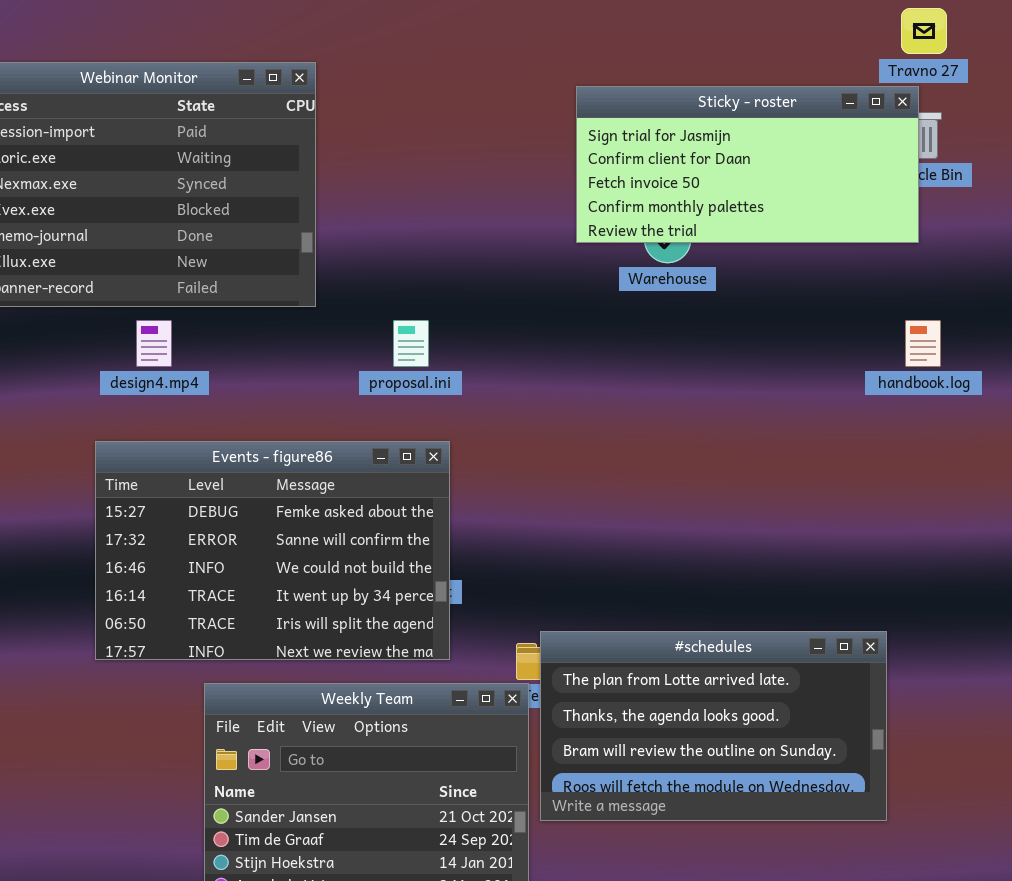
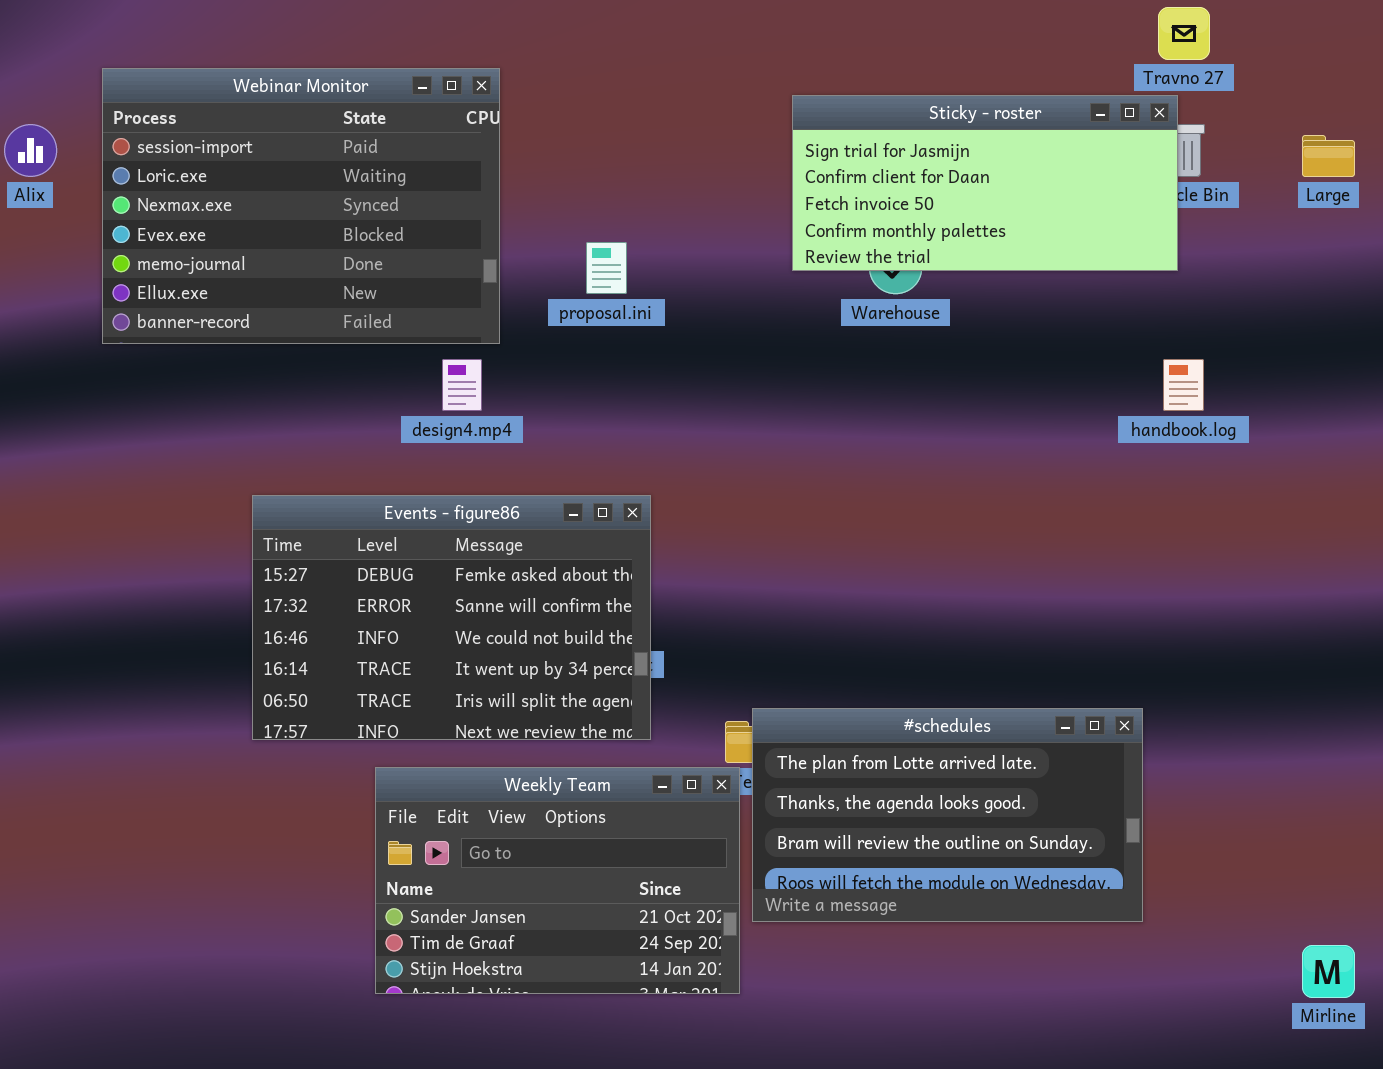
design4.mp4: [136,320,172,367] -> [442,359,482,411], moved
proposal.ini: [393,320,429,367] -> [586,242,627,294], moved

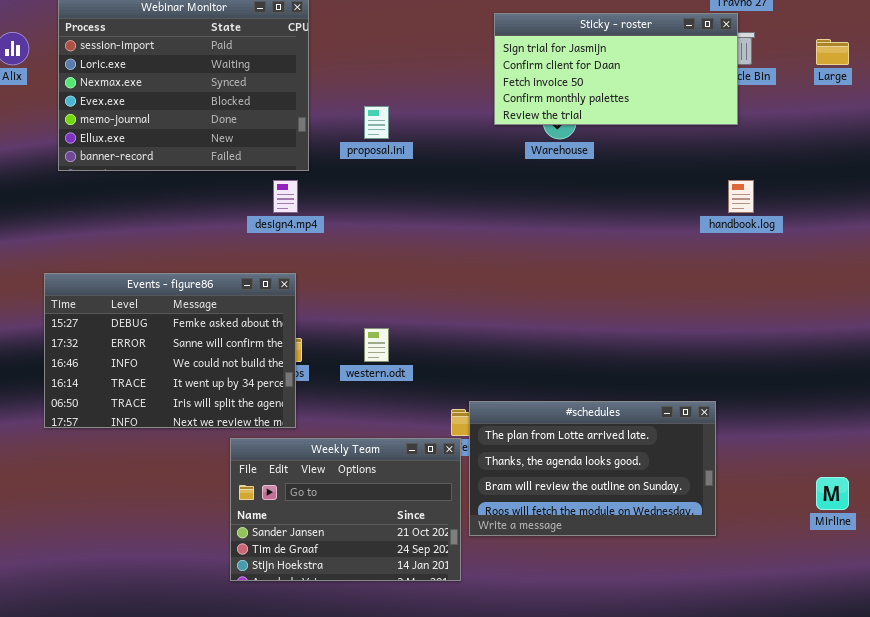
Events - figure86: [252,495,651,740] -> [44,273,296,428], moved
Mirline: [1302,945,1355,998] -> [816,477,849,510], moved

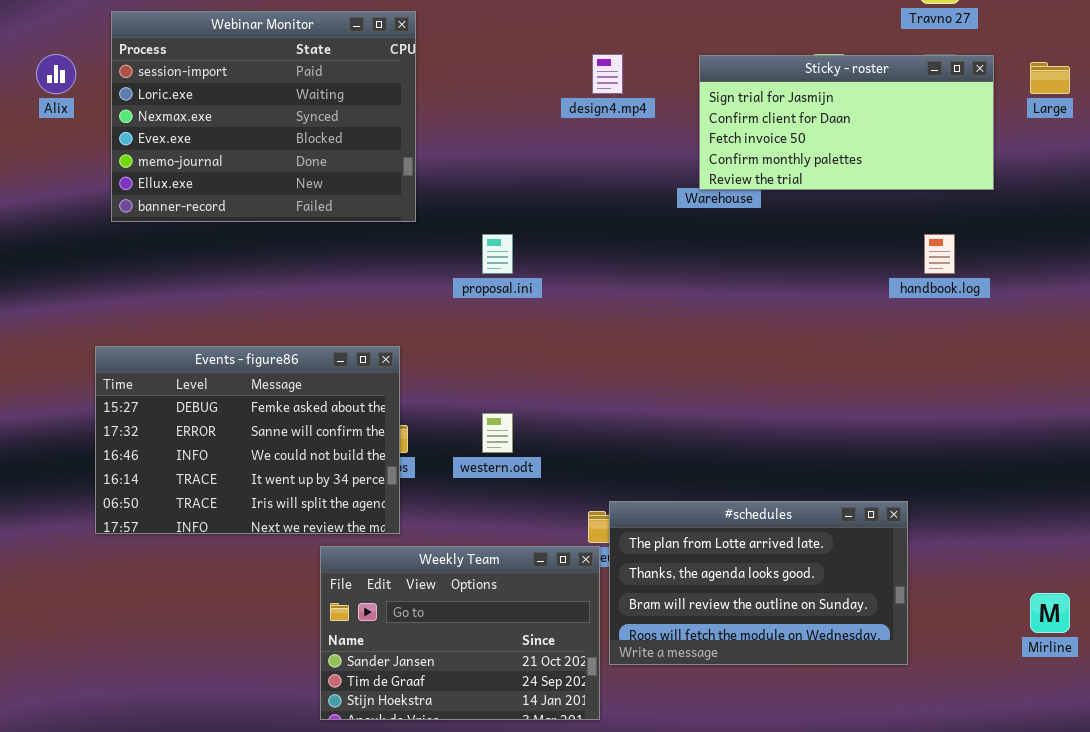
Sticky - roster: [494,13,738,125] -> [699,55,994,190], moved
proposal.ini: [364,106,389,139] -> [482,234,513,274], moved
design4.mp4: [273,180,298,213] -> [592,54,623,94], moved

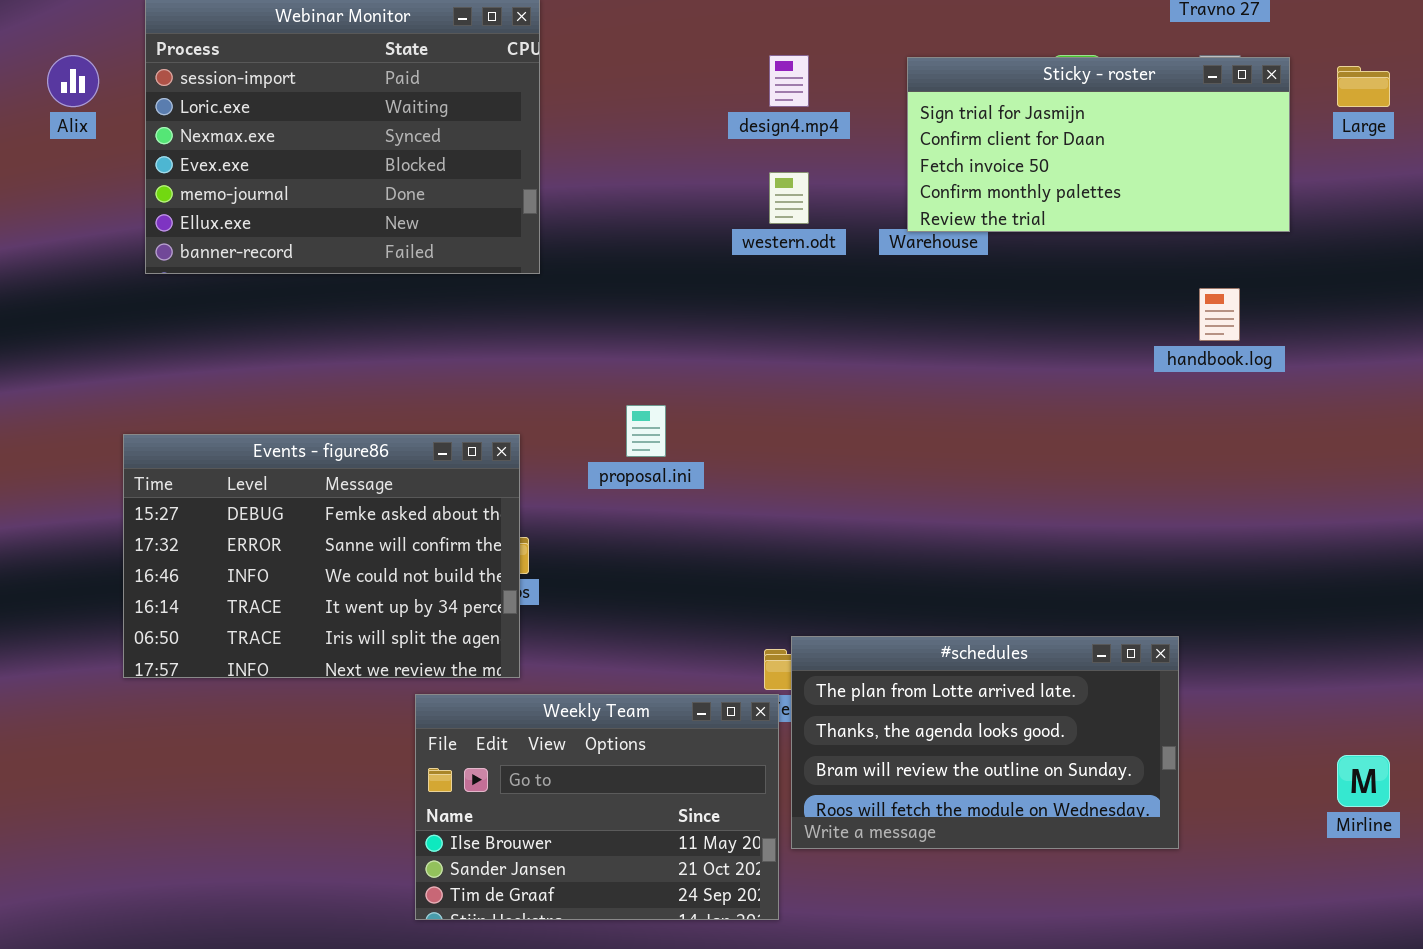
proposal.ini: [482,234,513,274] -> [626,405,666,457], moved
western.odt: [482,413,513,453] -> [769,172,809,224], moved
Weekly Team: [320,546,600,720] -> [415,694,779,920], scrolled up 1 row

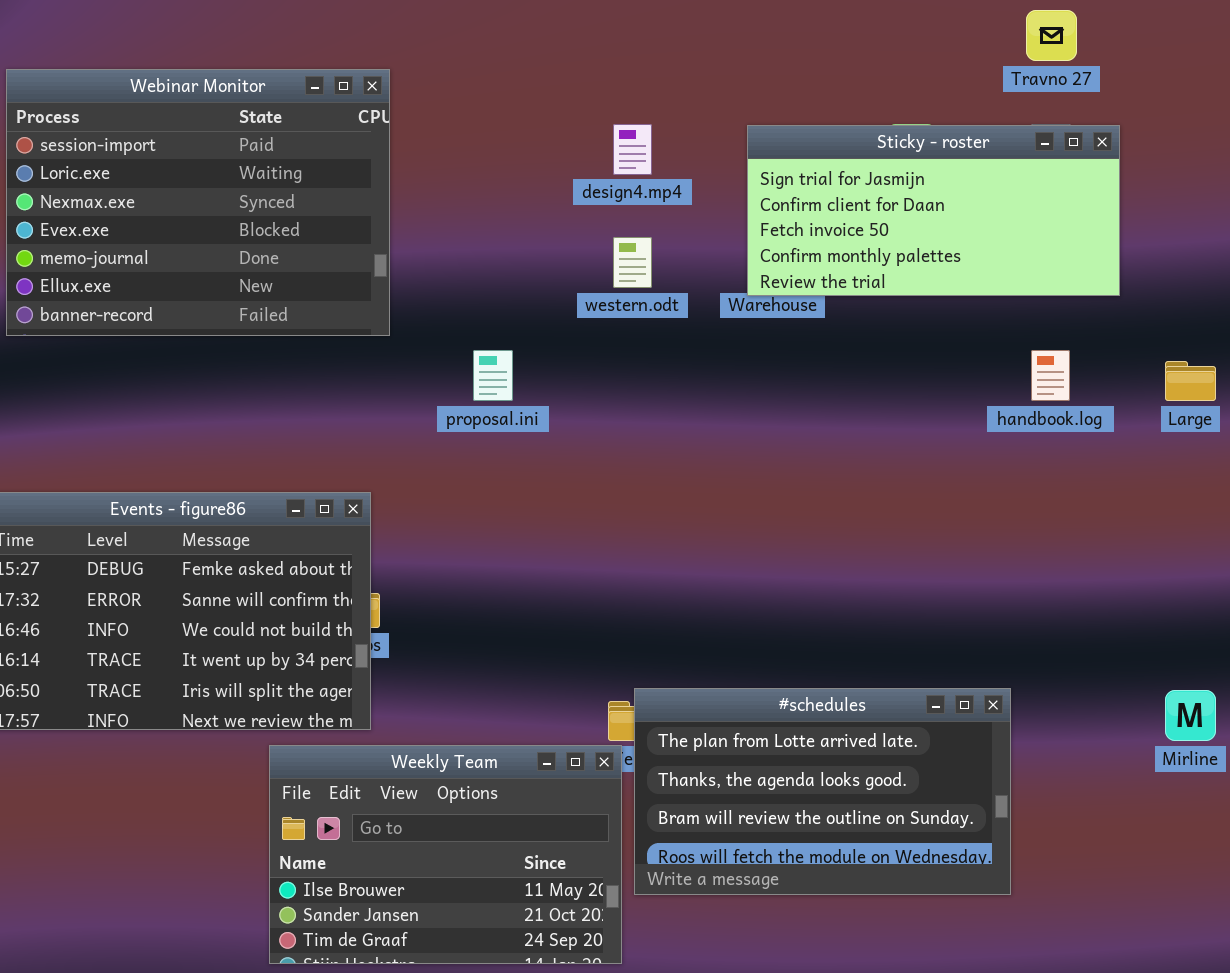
Large: [1337,66,1390,107] -> [1165,361,1216,401], moved
proposal.ini: [626,405,666,457] -> [473,350,513,401], moved
Mirline: [1337,755,1390,807] -> [1165,690,1216,741], moved

